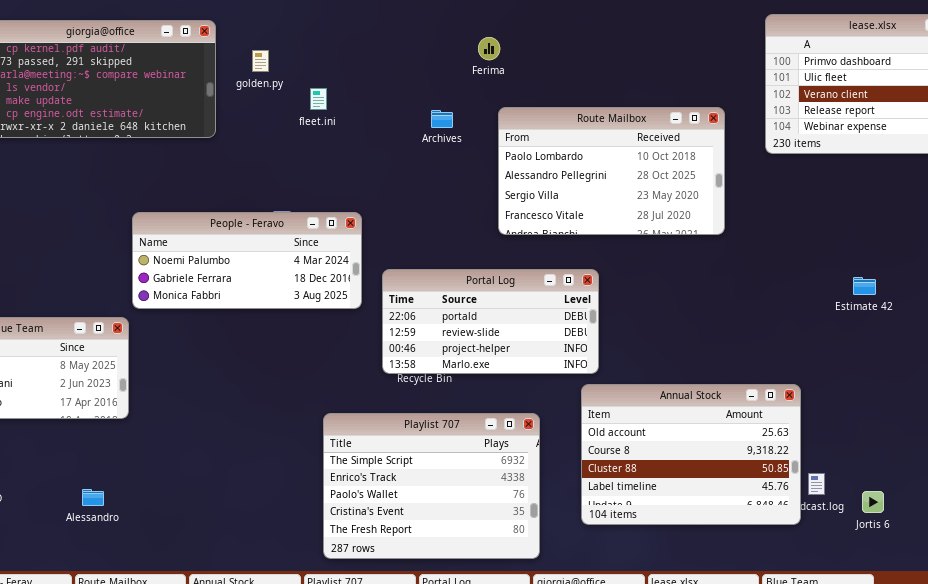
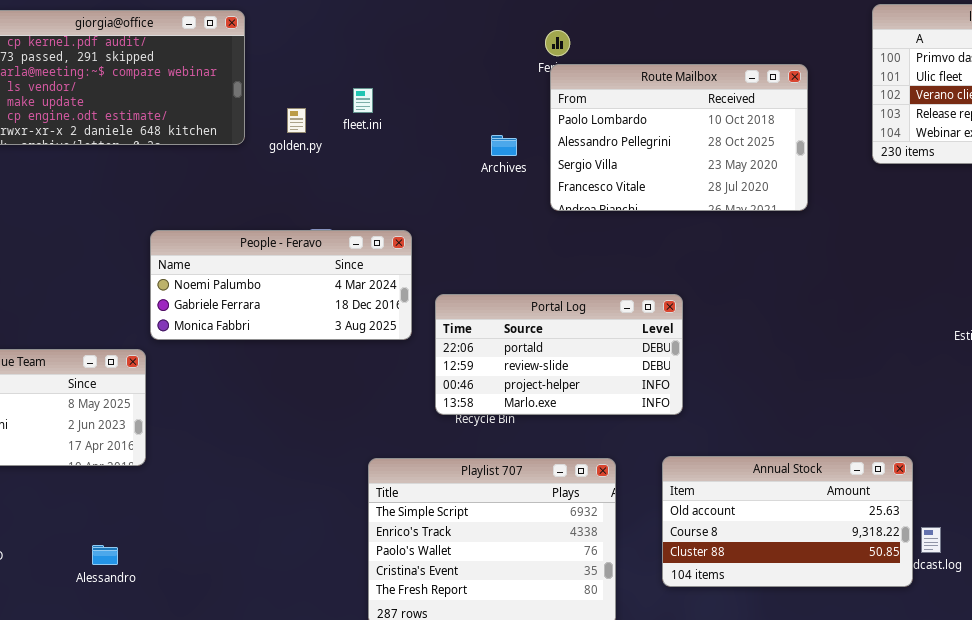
golden.py: [252,50,269,72] -> [287,108,306,133], moved
Route Mailbox: [498,107,725,235] -> [550,64,808,211], moved
Archives: [431,110,453,128] -> [491,135,517,156], moved
Annual Stock: [581,384,801,525] -> [662,456,913,587], resized

